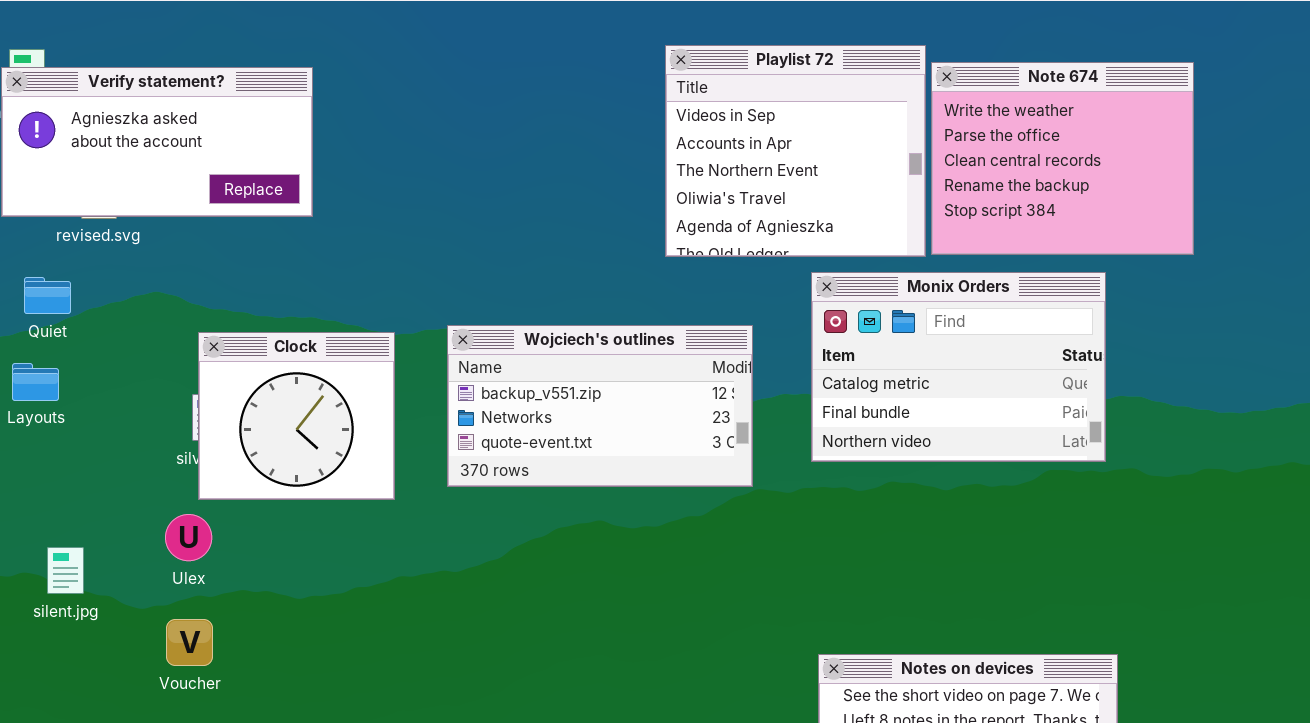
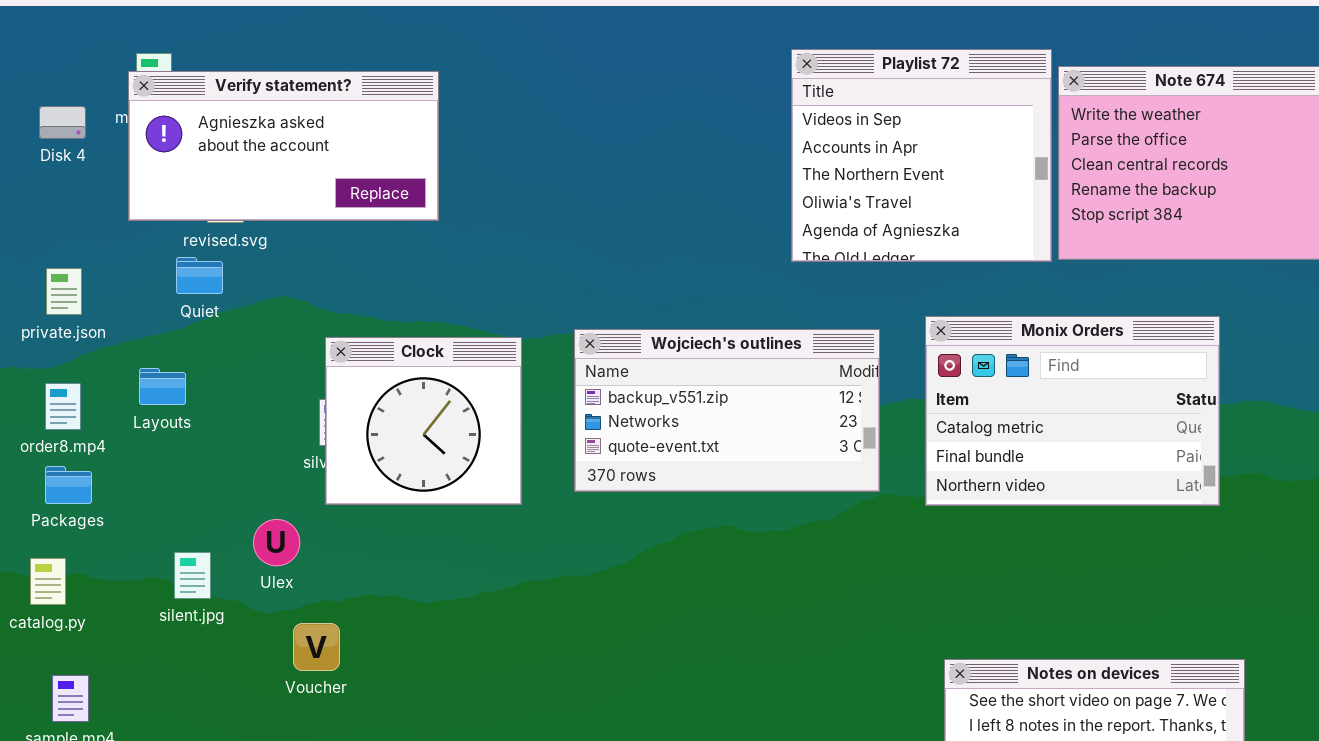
Monix Orders: [811,272,1106,462] -> [925,316,1220,506], moved
Quiet: [24,277,71,314] -> [176,257,223,294], moved
Ulex: [165,514,212,561] -> [253,519,300,566], moved

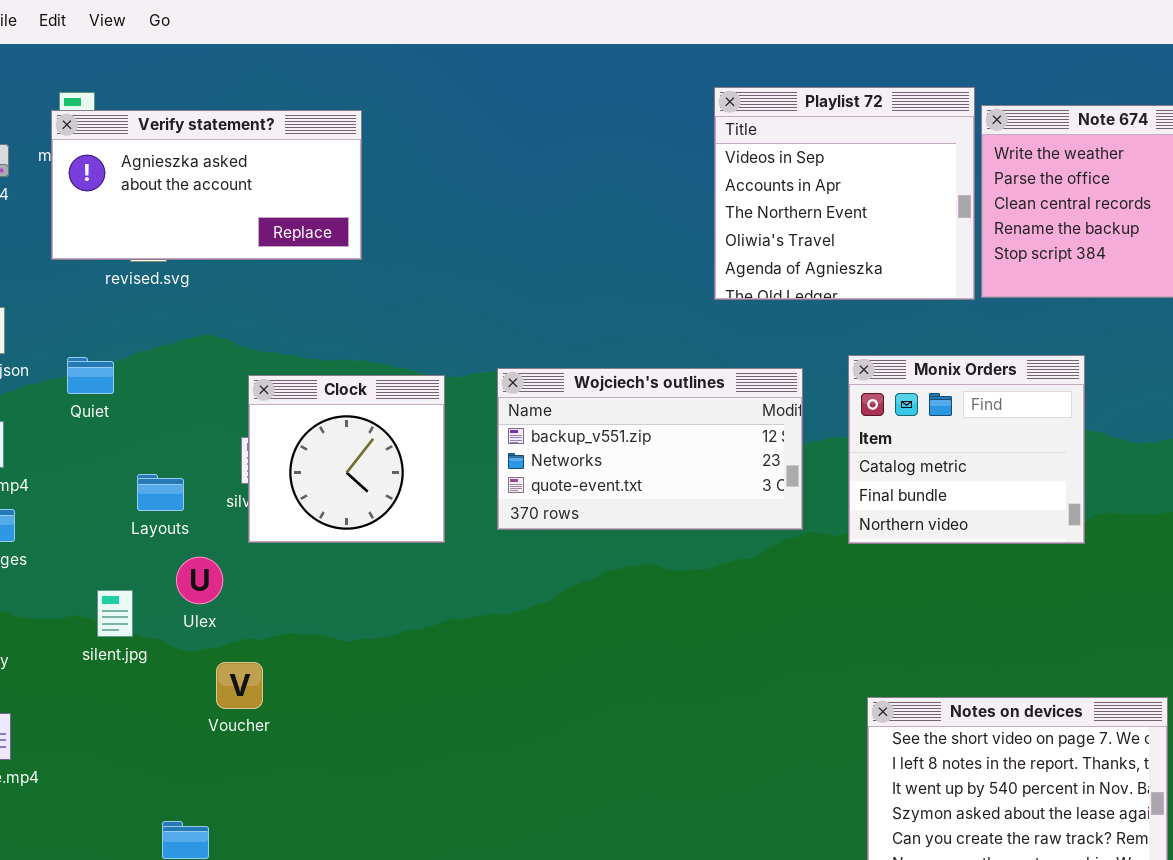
Quiet: [176,257,223,294] -> [67,357,114,394], moved
Monix Orders: [925,316,1220,506] -> [848,355,1085,544], resized
Layouts: [139,368,186,405] -> [137,474,184,511], moved

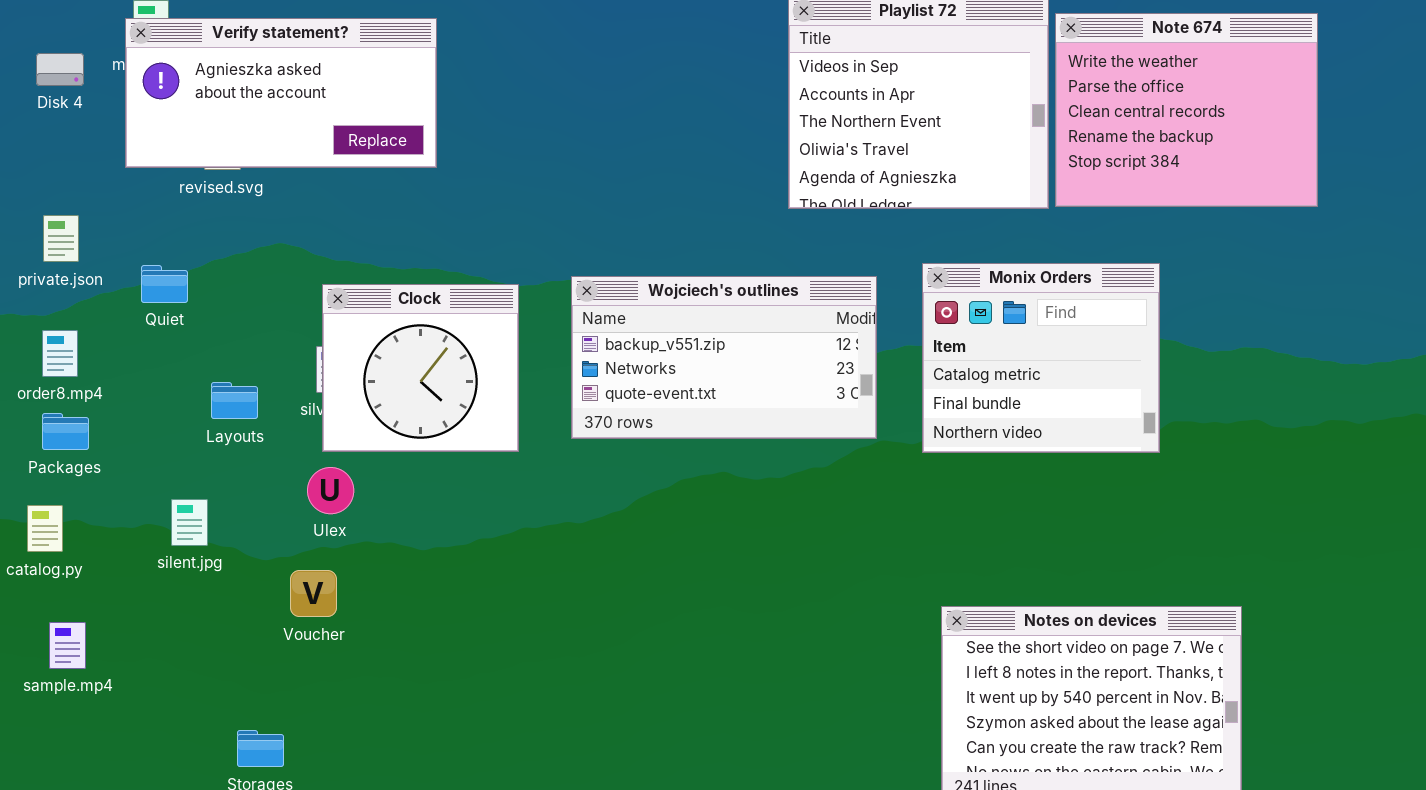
Ulex: [176,557,223,604] -> [307,467,354,514], moved

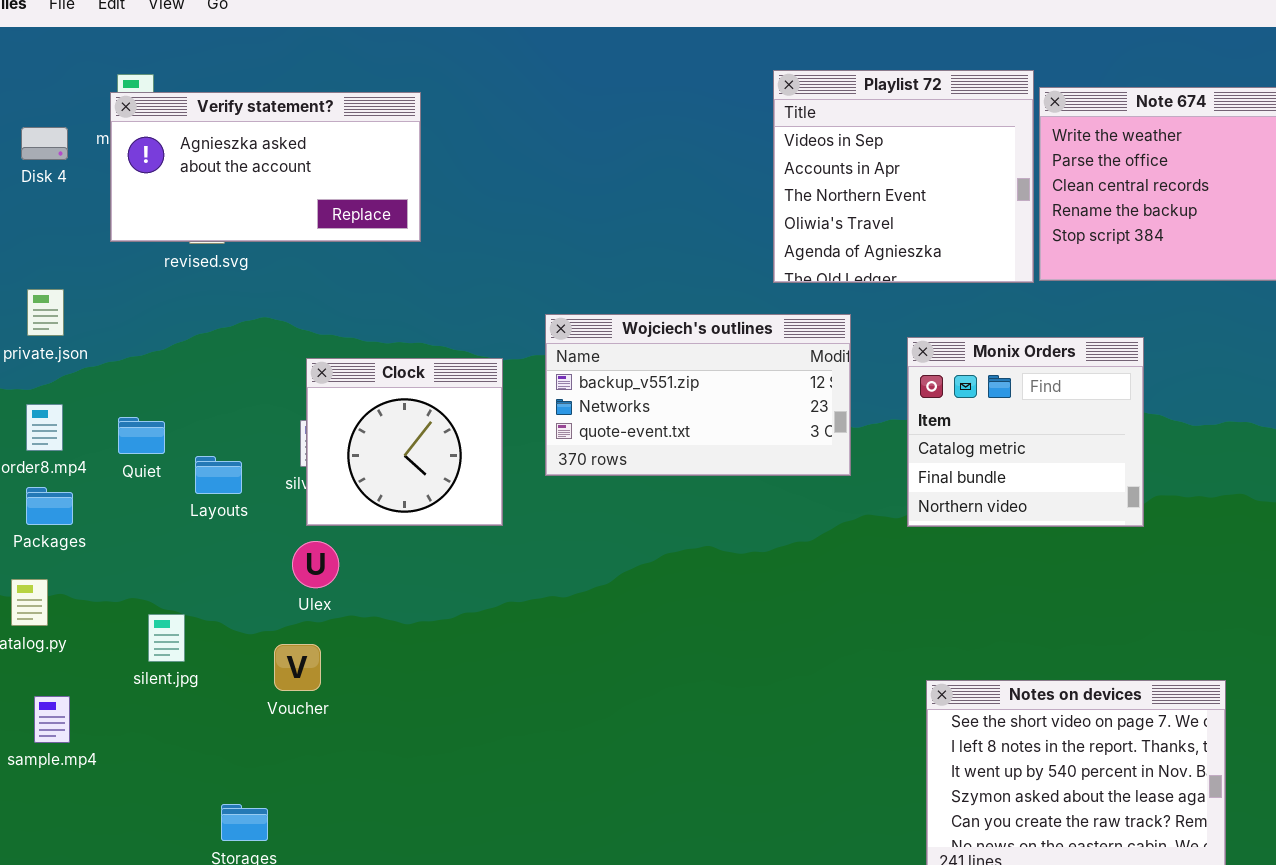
Quiet: [141,265,188,303] -> [118,417,165,454], moved
Wojciech's outlines: [571,276,877,439] -> [545,314,851,476], moved
silent.jpg: [171,499,208,546] -> [148,614,185,662], moved

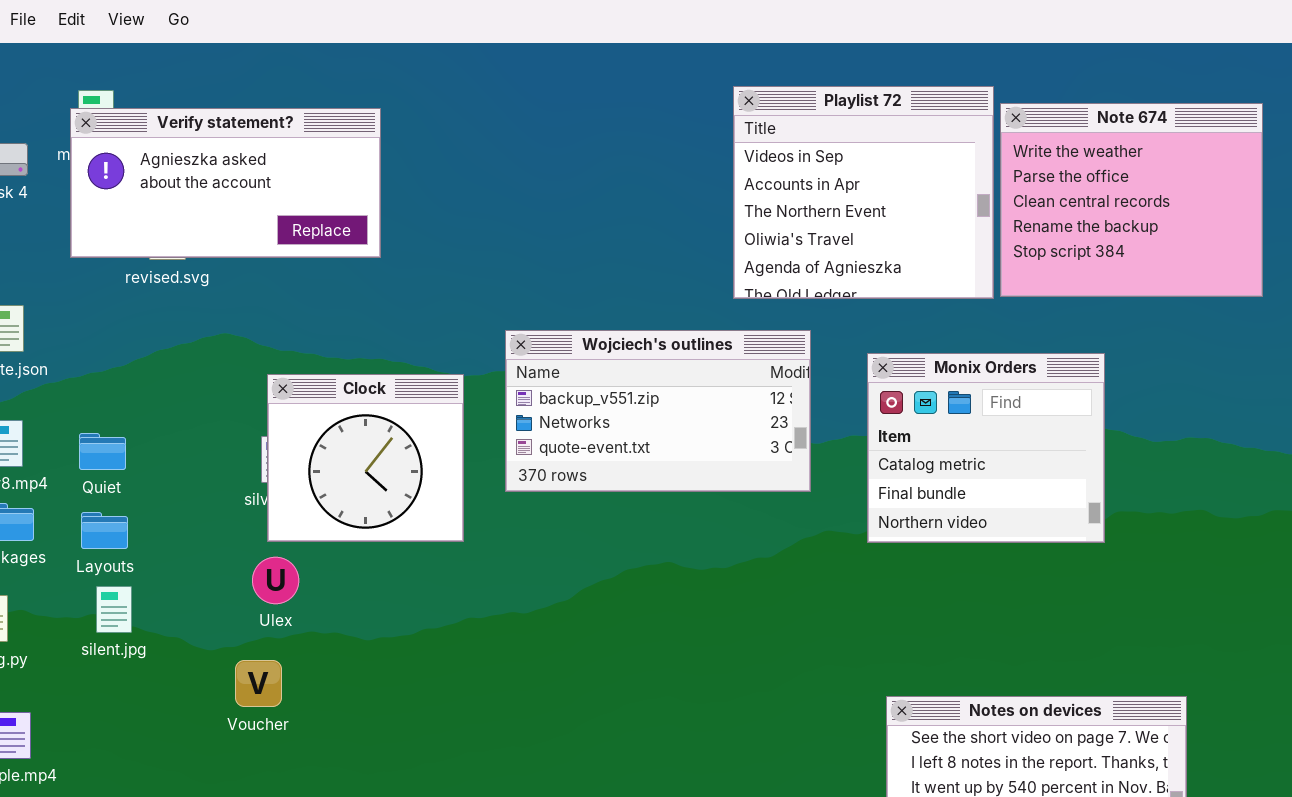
Layouts: [195,456,242,494] -> [81,512,128,549], moved
silent.jpg: [148,614,185,662] -> [96,586,132,633], moved

